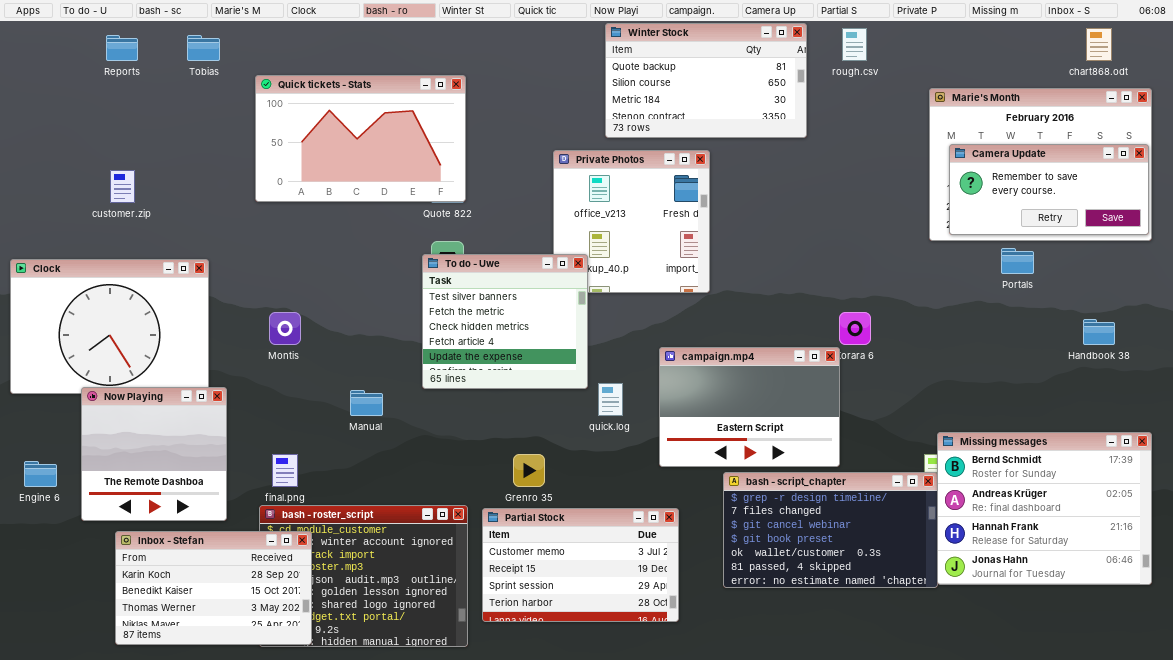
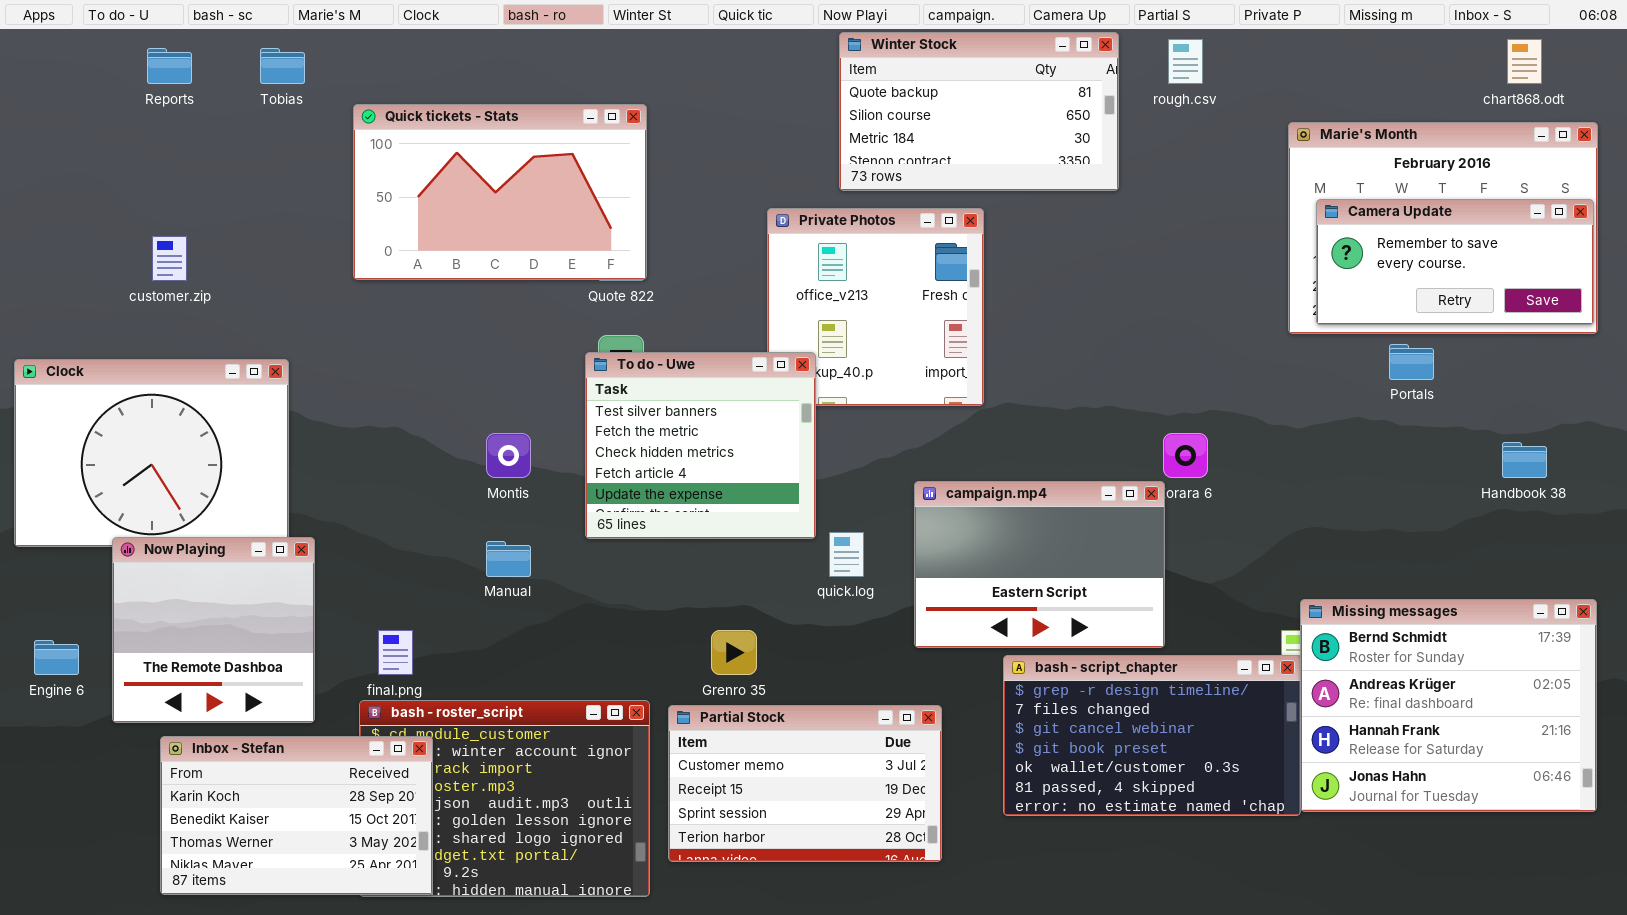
Montis: [269,312,301,345] -> [486,433,531,478], moved

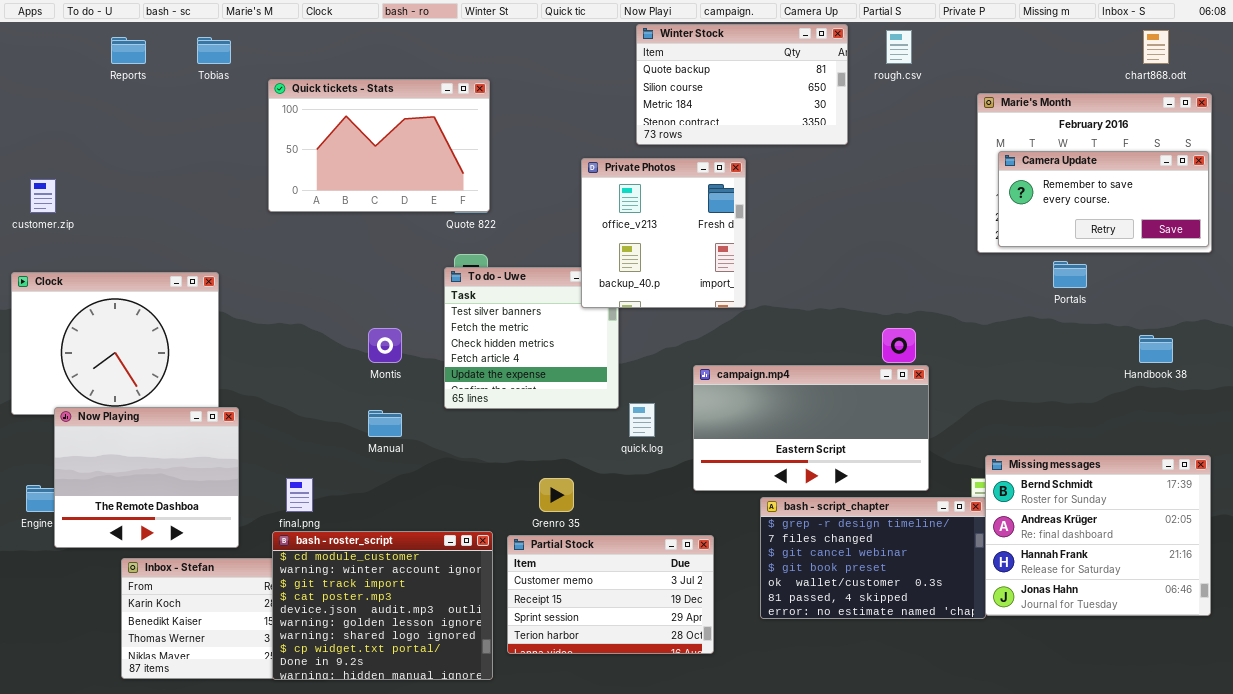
Private Photos: [767,208,984,406] -> [581,158,746,308], raised
customer.zip: [152,236,187,281] -> [30,179,56,213], moved
campaign.mp4: [914,481,1165,648] -> [693,365,929,491], resized
Now Playing: [112,537,315,723] -> [54,407,239,548], resized
bash - roster_script: [359,700,650,897] -> [272,531,493,680], raised

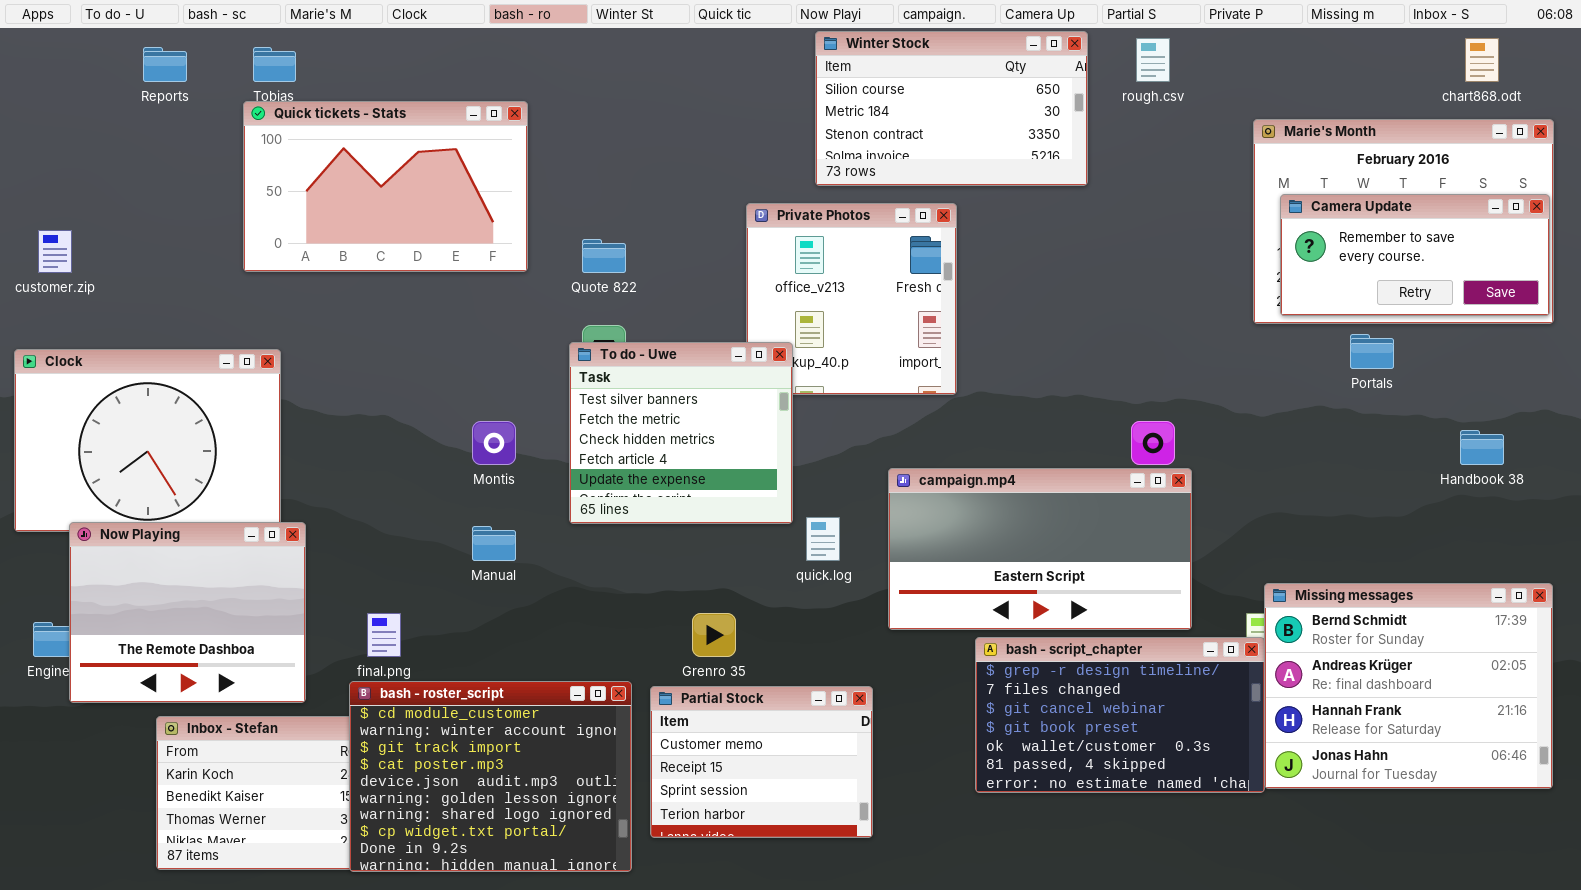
Winter Stock: [636,24,848,145] -> [815,31,1088,186], scrolled down 1 row
Quick tickets - Stats: [268,79,490,212] -> [243,101,528,272], moved
To do - Uwe: [444,267,619,409] -> [569,342,793,524], raised
Partial Stock: [507,535,714,654] -> [650,686,873,838], resized

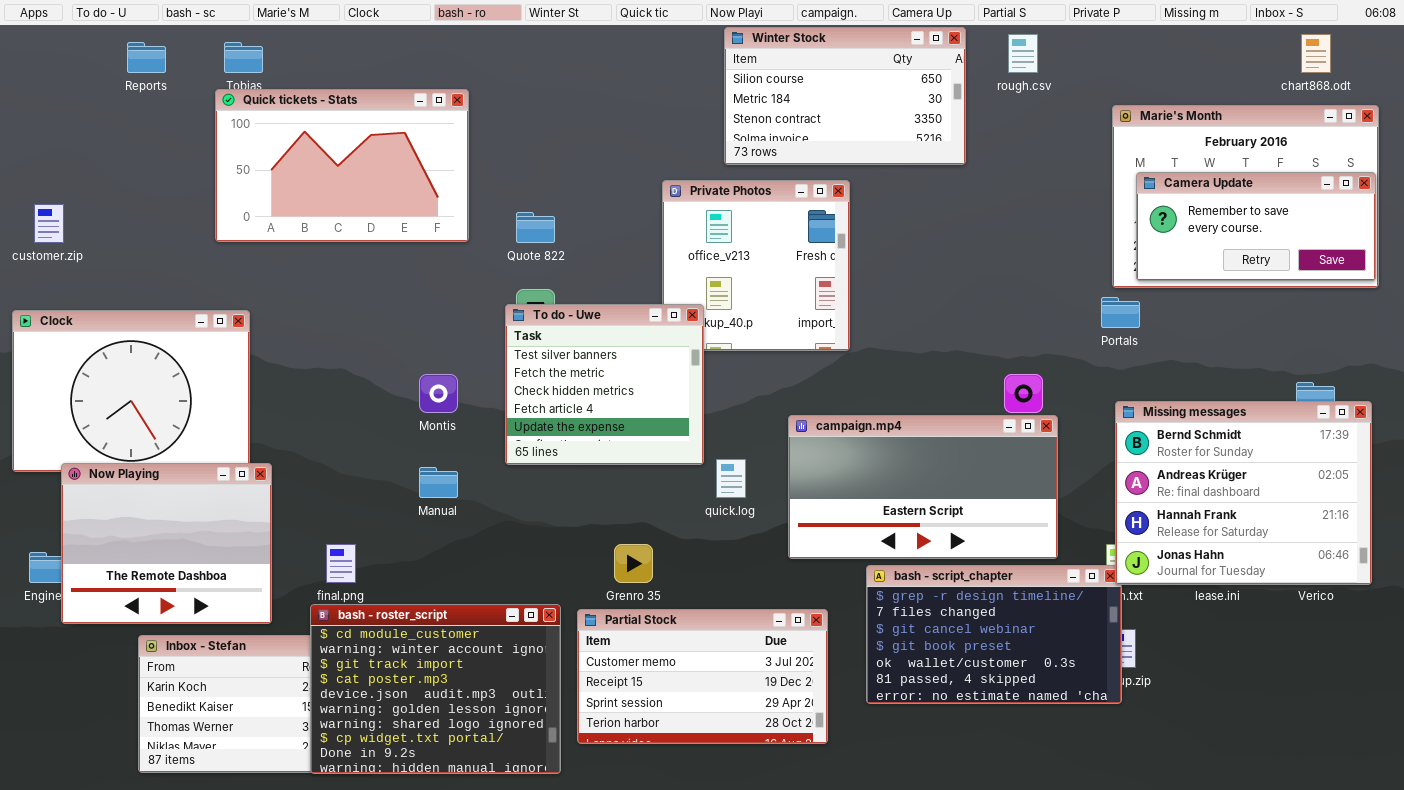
Portals: [1350,334,1394,369] -> [1101,297,1140,328], moved
Missing messages: [1264,583,1553,789] -> [1115,401,1372,585], moved
Partial Stock: [650,686,873,838] -> [577,609,828,744], resized

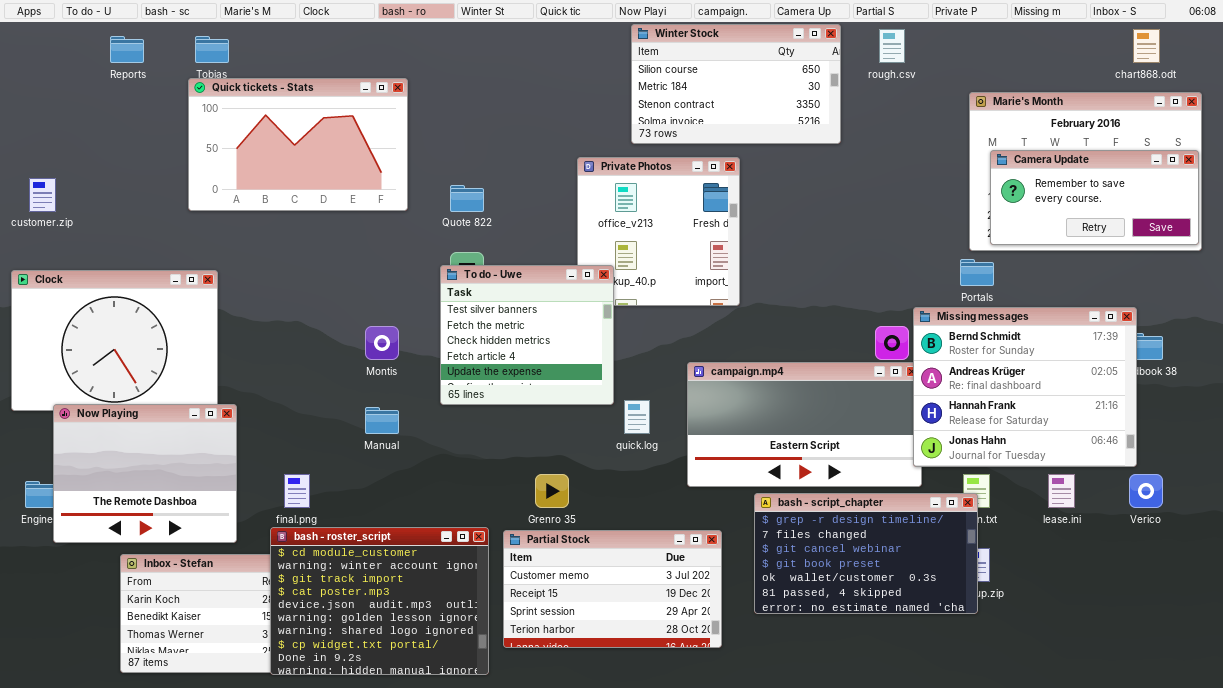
Missing messages: [1115,401,1372,585] -> [913,307,1137,467], moved

